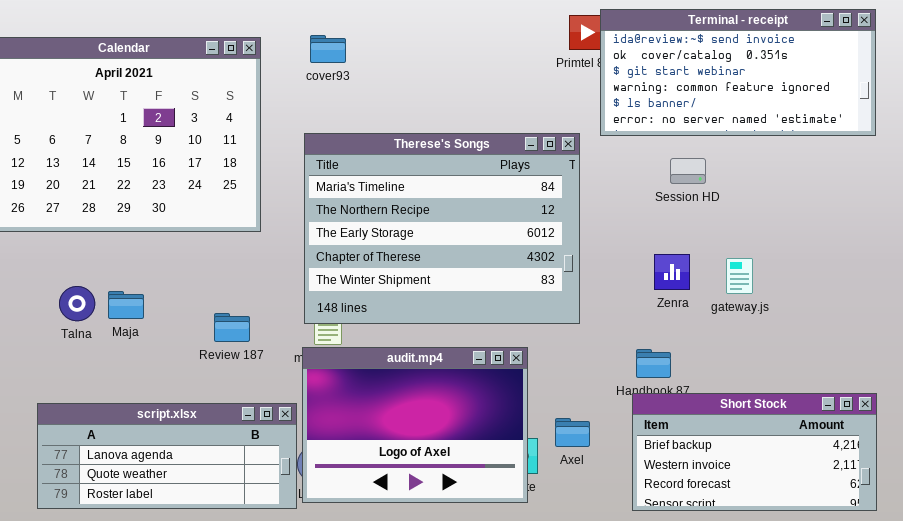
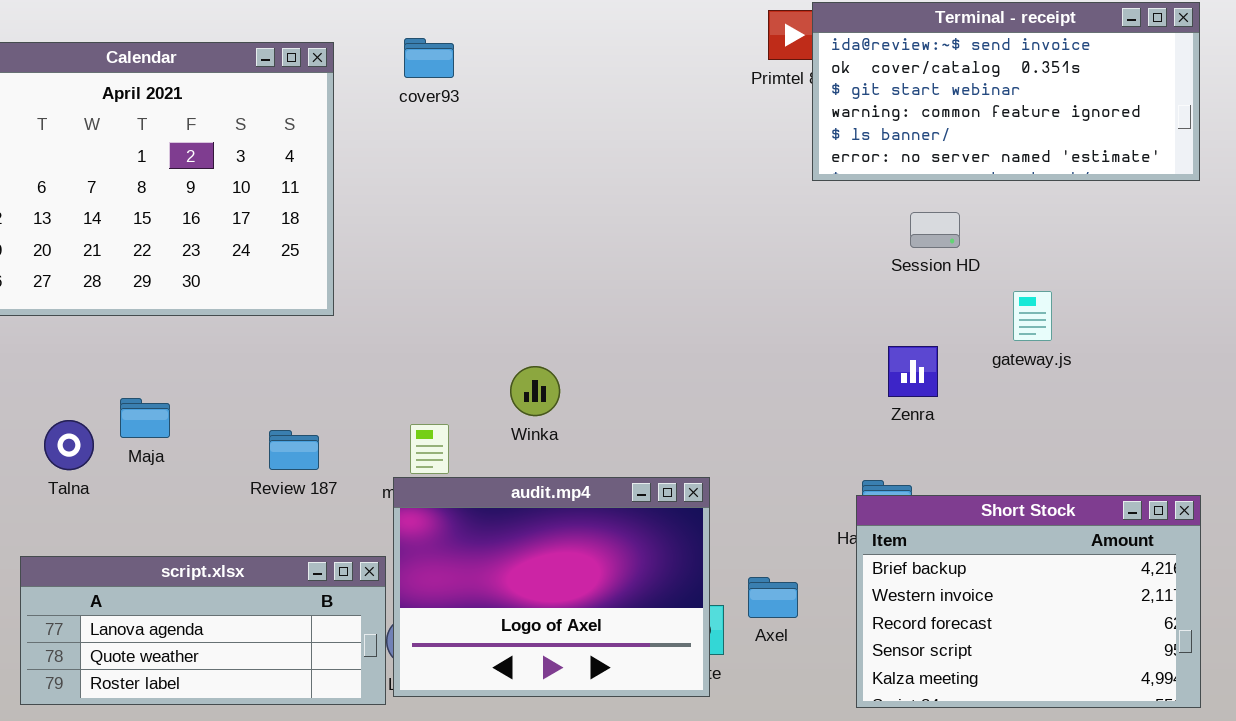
Therese's Songs: [304,133,580,324] -> none, closed
gateway.js: [726,258,753,294] -> [1013,291,1052,341], moved
Talna: [59,286,95,321] -> [44,420,94,470], moved
Short Stock: [632,393,877,511] -> [856,495,1201,708], resized

